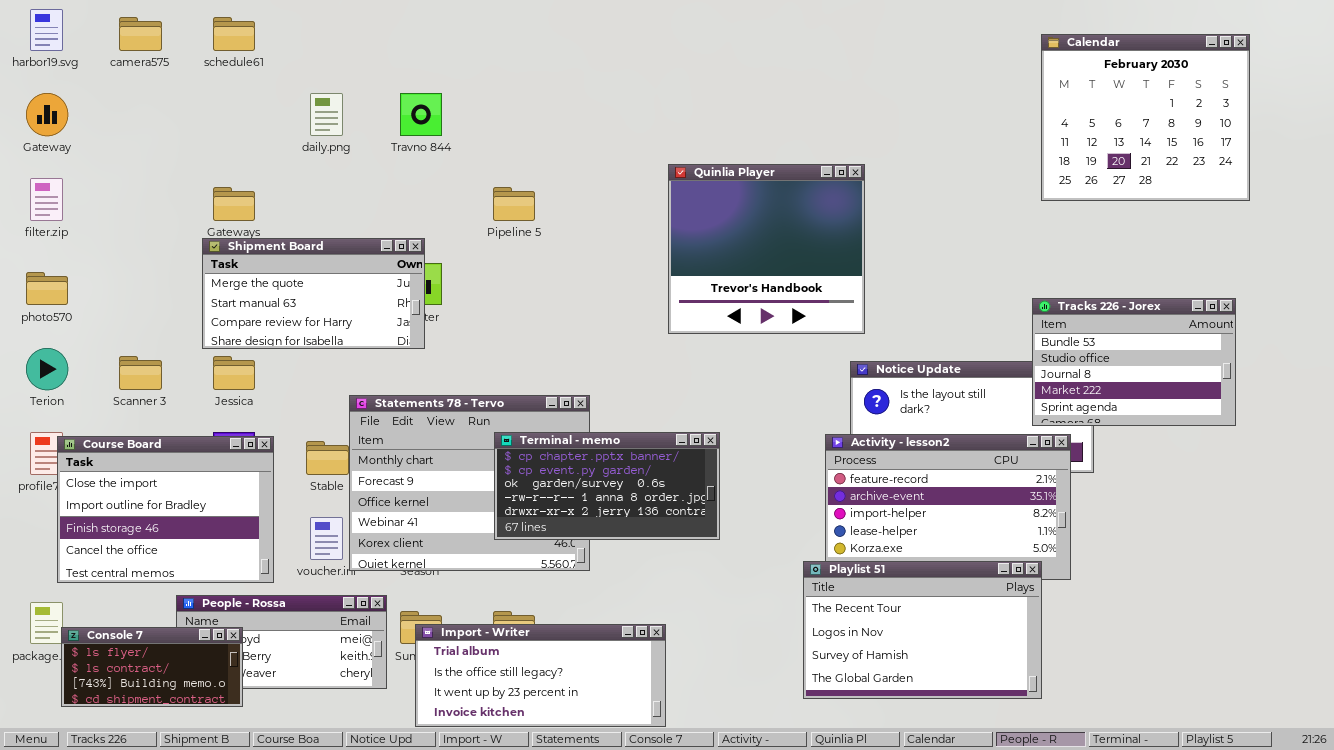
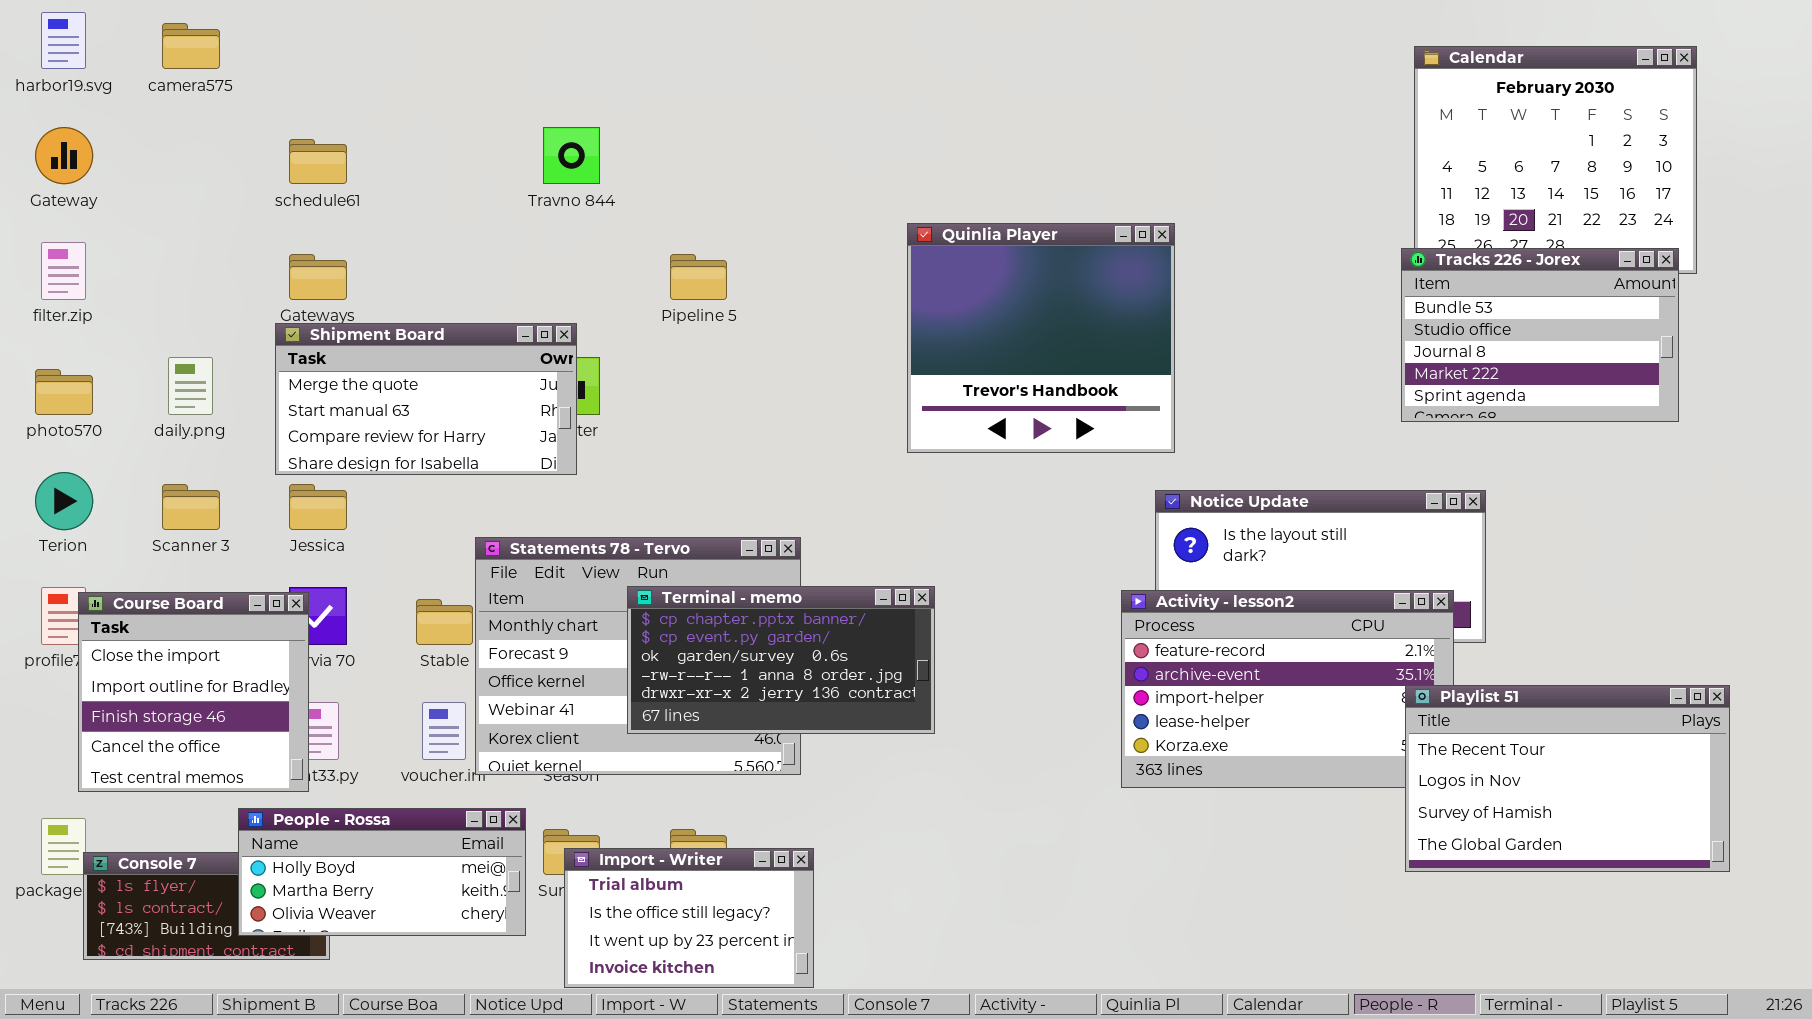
schedule61: [213,17,255,51] -> [289,139,347,184], moved
daily.png: [310,93,343,136] -> [168,357,213,415], moved
Tracks 226 - Jorex: [1032,298,1236,426] -> [1401,248,1679,422], moved
Terminal - memo: [494,432,720,540] -> [627,586,935,734], moved
Course Board: [57,436,274,583] -> [78,592,309,792], resized
Playlist 51: [803,561,1042,699] -> [1405,685,1730,872], moved
People - Rossa: [176,595,387,689] -> [238,808,526,936], raised
Import - Writer: [415,624,666,727] -> [564,848,814,988], resized

